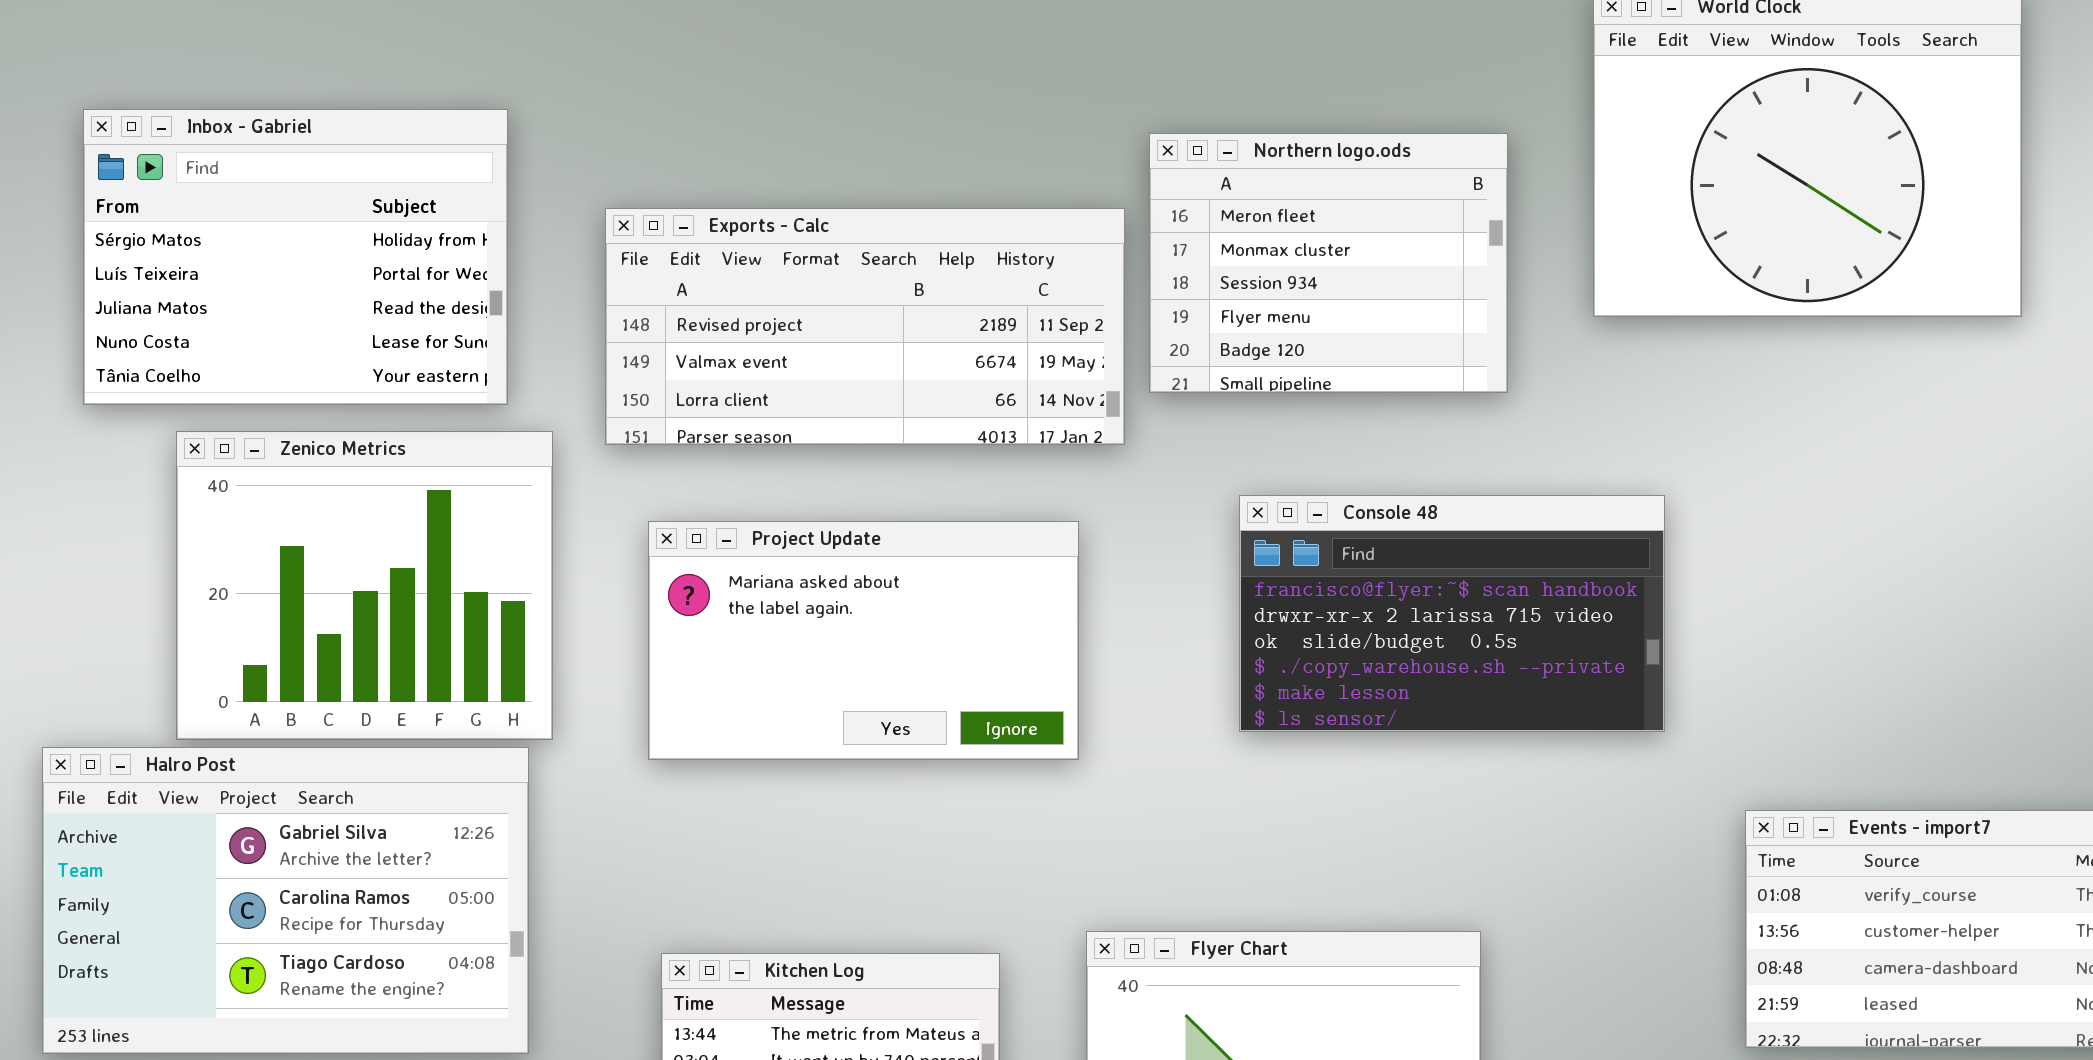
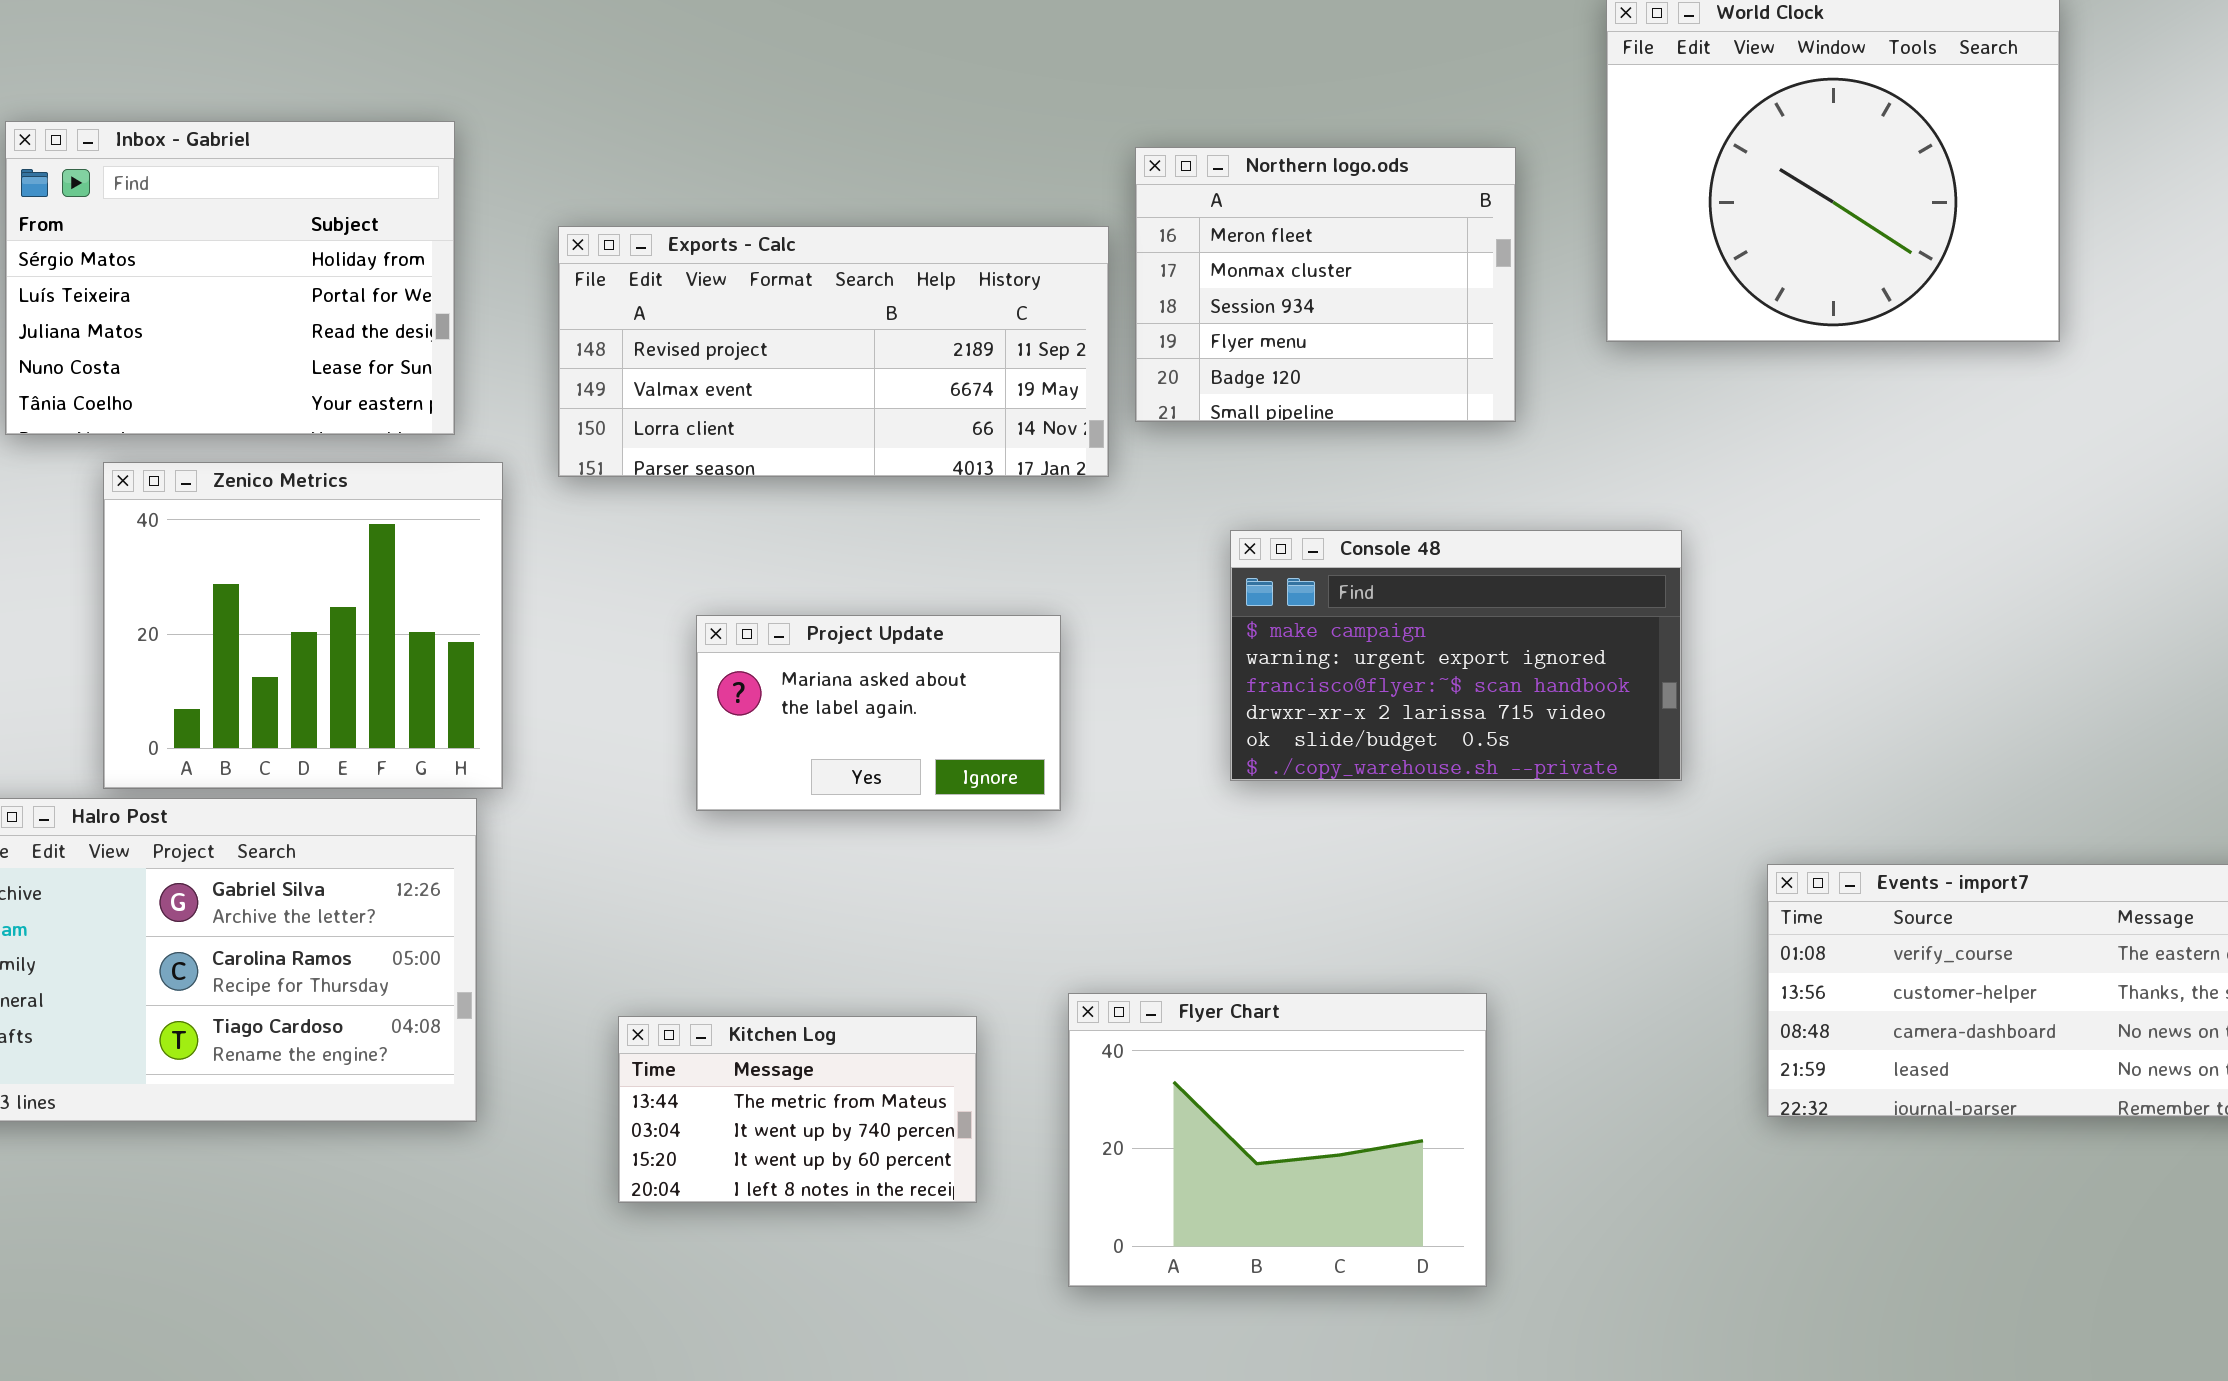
Console 48: [1239,495,1665,732] -> [1230,530,1682,781], scrolled up 2 rows
Project Update: [648,521,1079,760] -> [696,615,1061,811], resized

